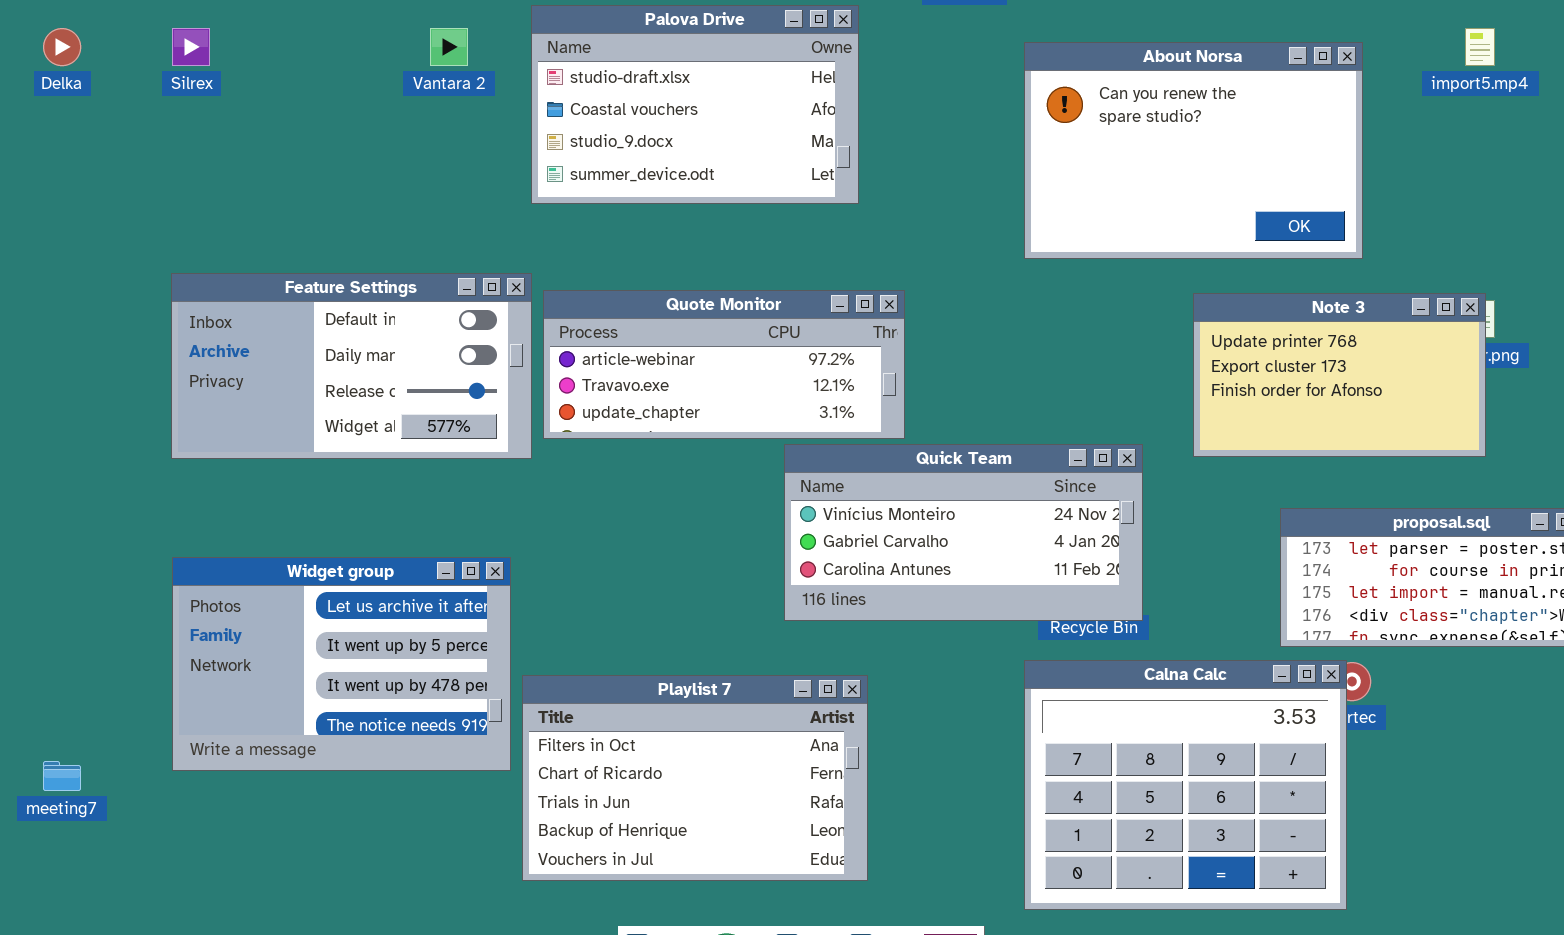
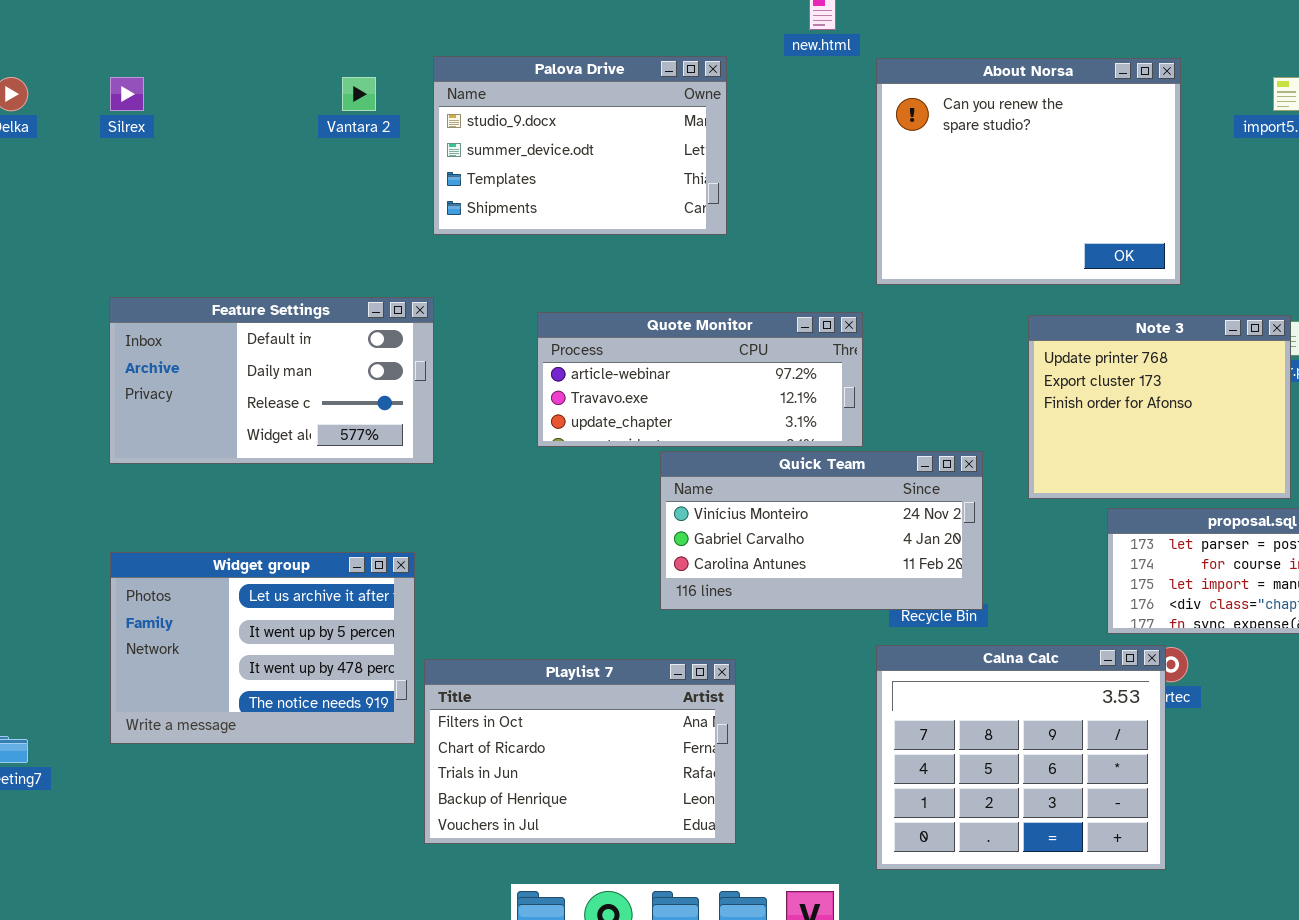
Palova Drive: [531,5,859,204] -> [433,56,727,235], scrolled down 2 rows
About Norsa: [1024,42,1363,259] -> [876,58,1181,285], resized
Quote Monitor: [543,290,905,439] -> [537,312,863,447], moved
Note 3: [1193,293,1486,457] -> [1028,315,1291,499], resized

